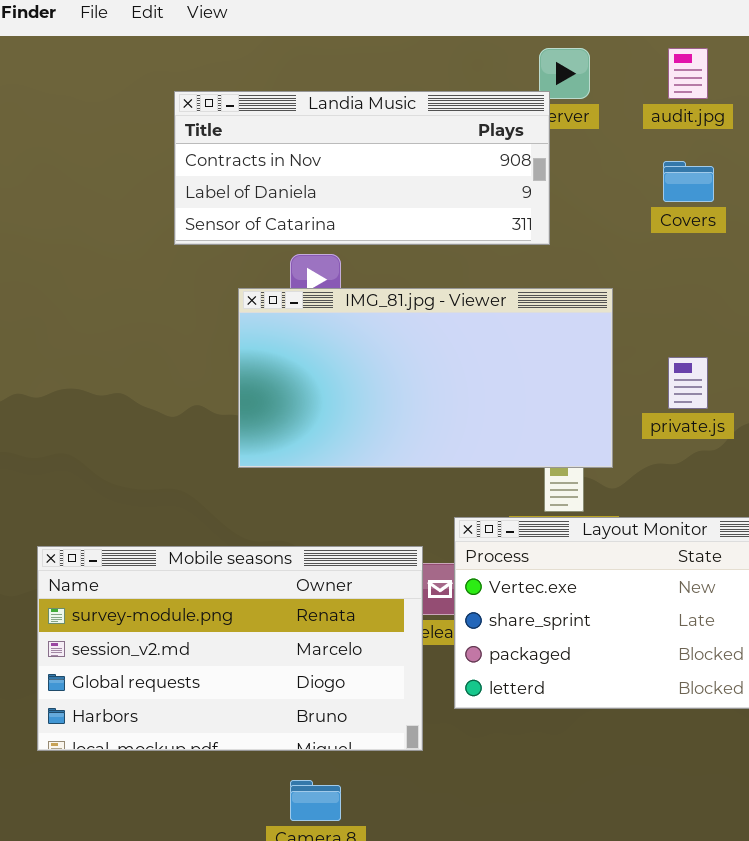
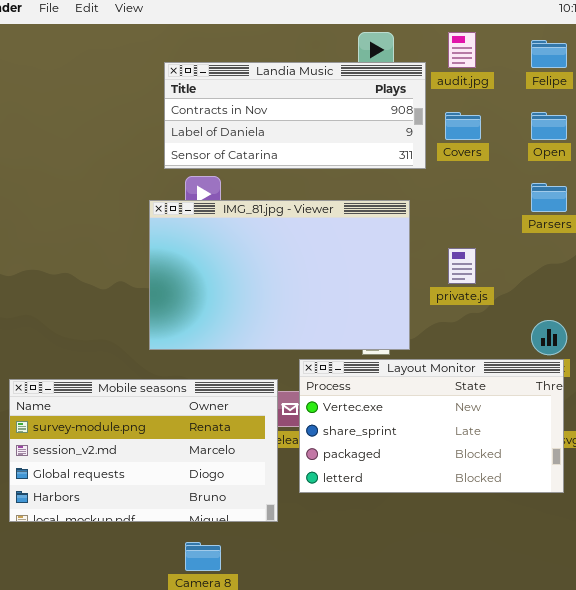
Landia Music: [174,91,550,245] -> [164,62,426,169], moved
IMG_81.jpg - Viewer: [238,288,613,468] -> [149,200,410,350], resized

